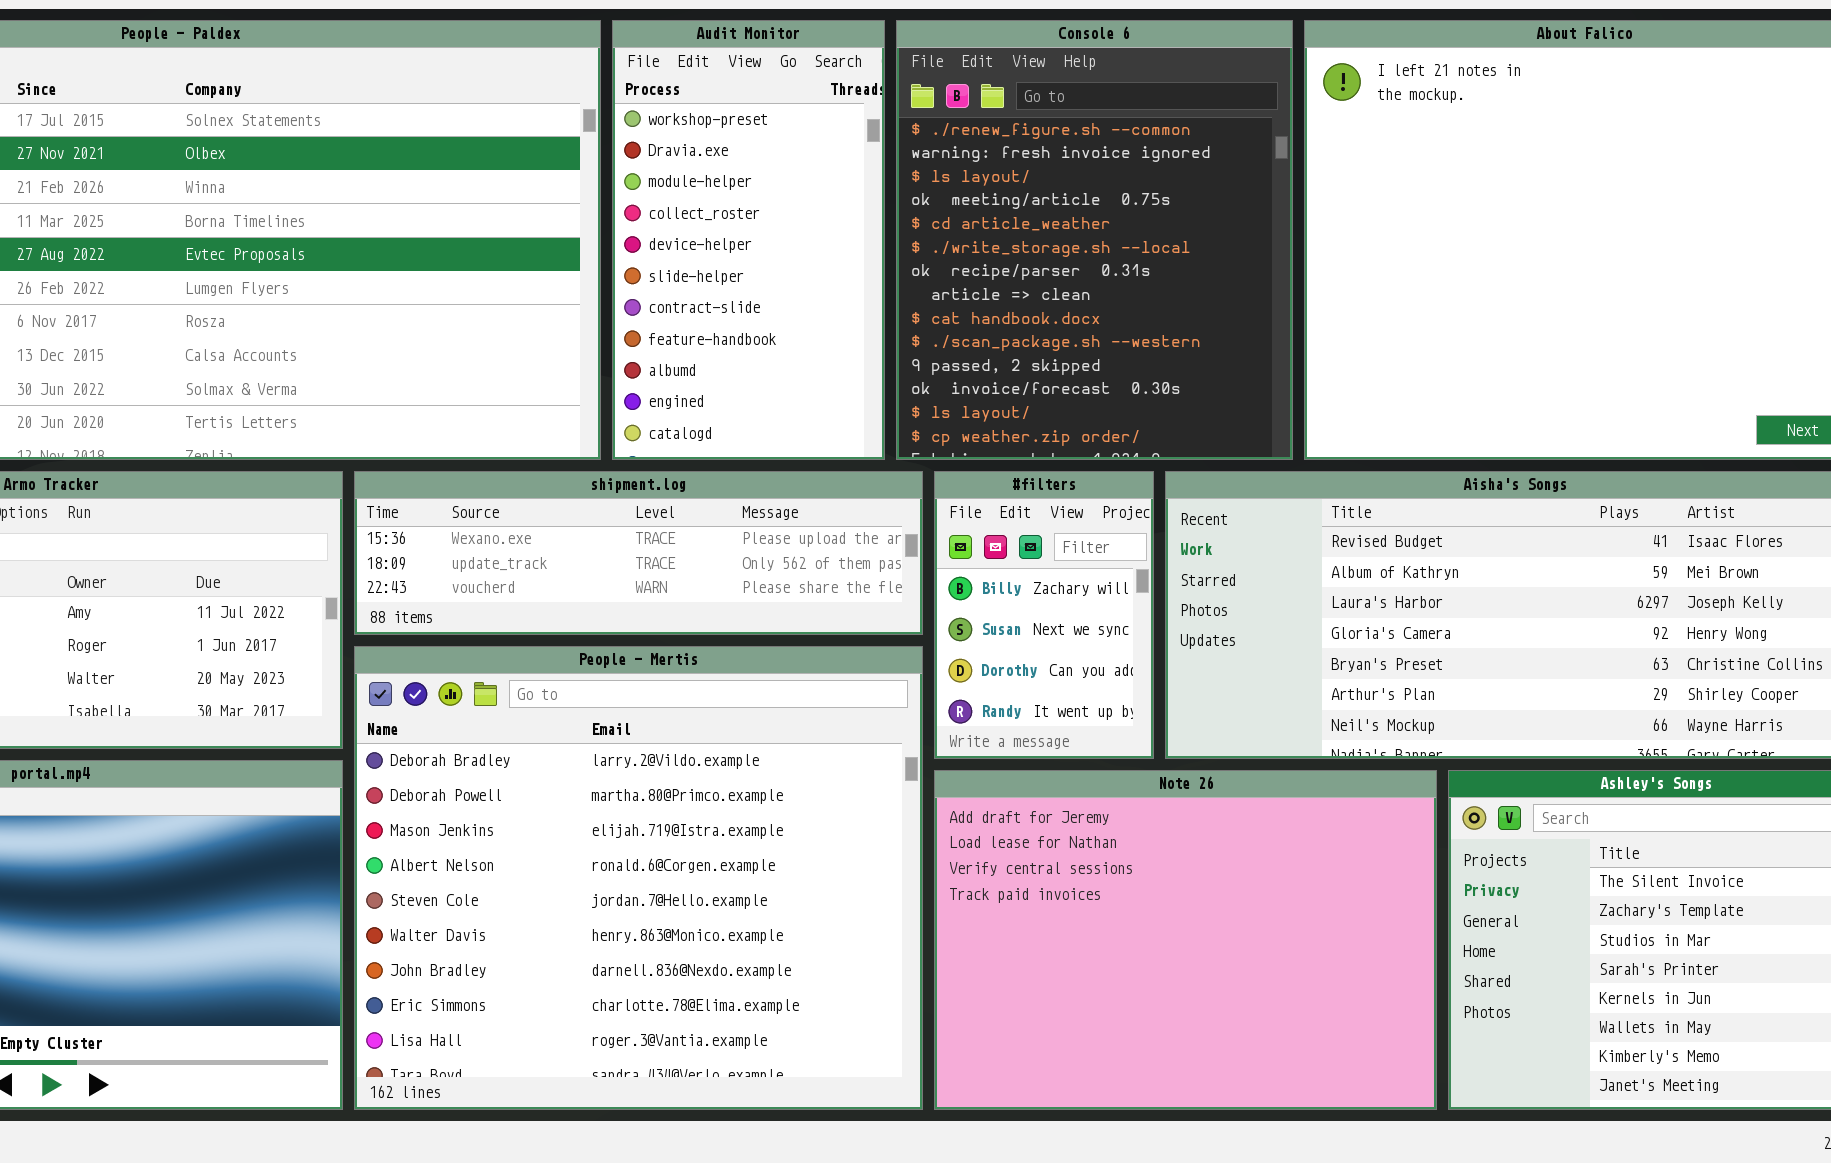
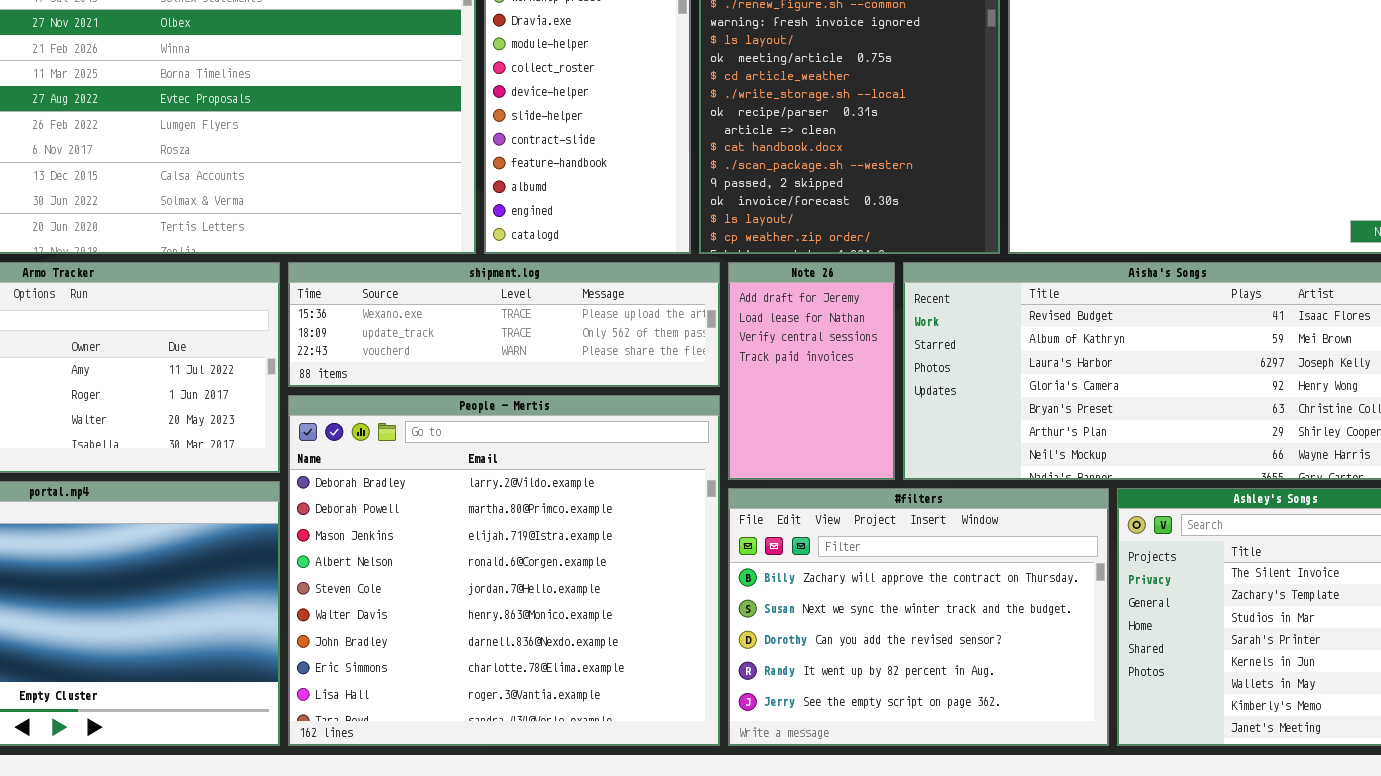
#filters: [934,471,1154,759] -> [728,488,1109,746], moved, resized
Note 26: [934,770,1437,1110] -> [728,262,895,480], moved, resized

